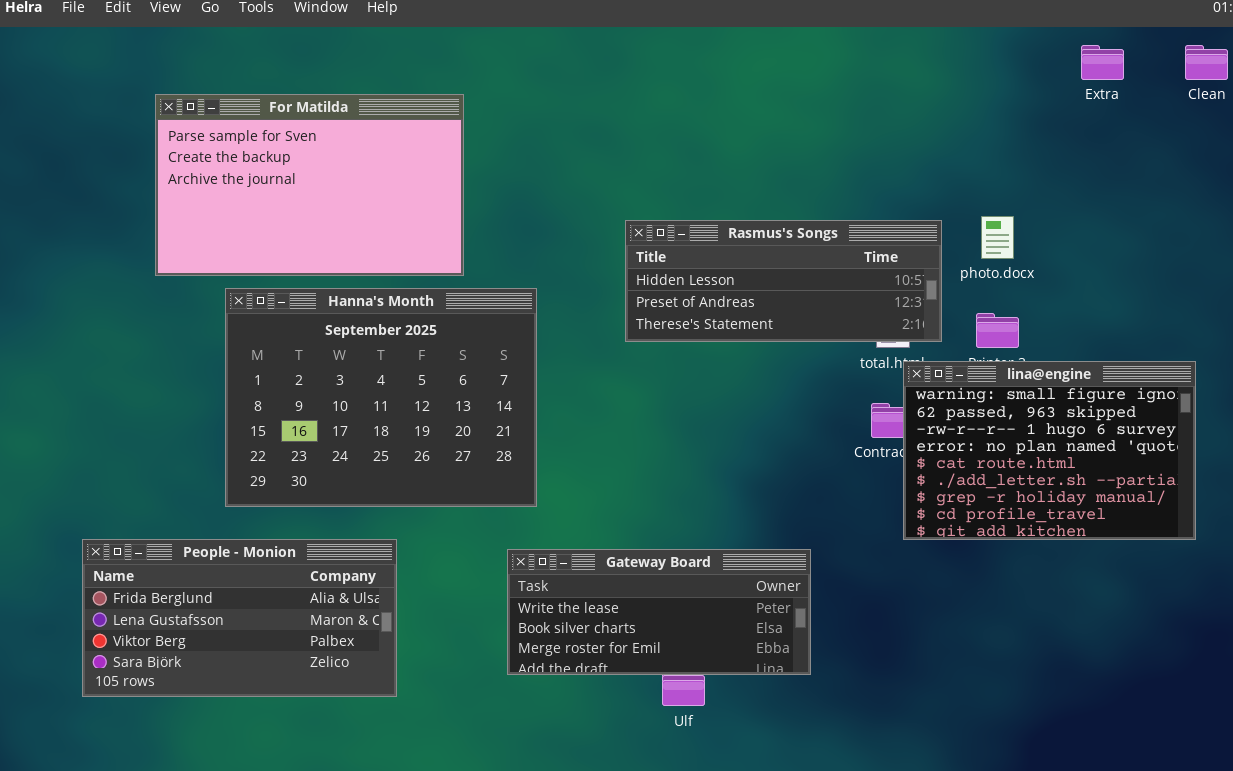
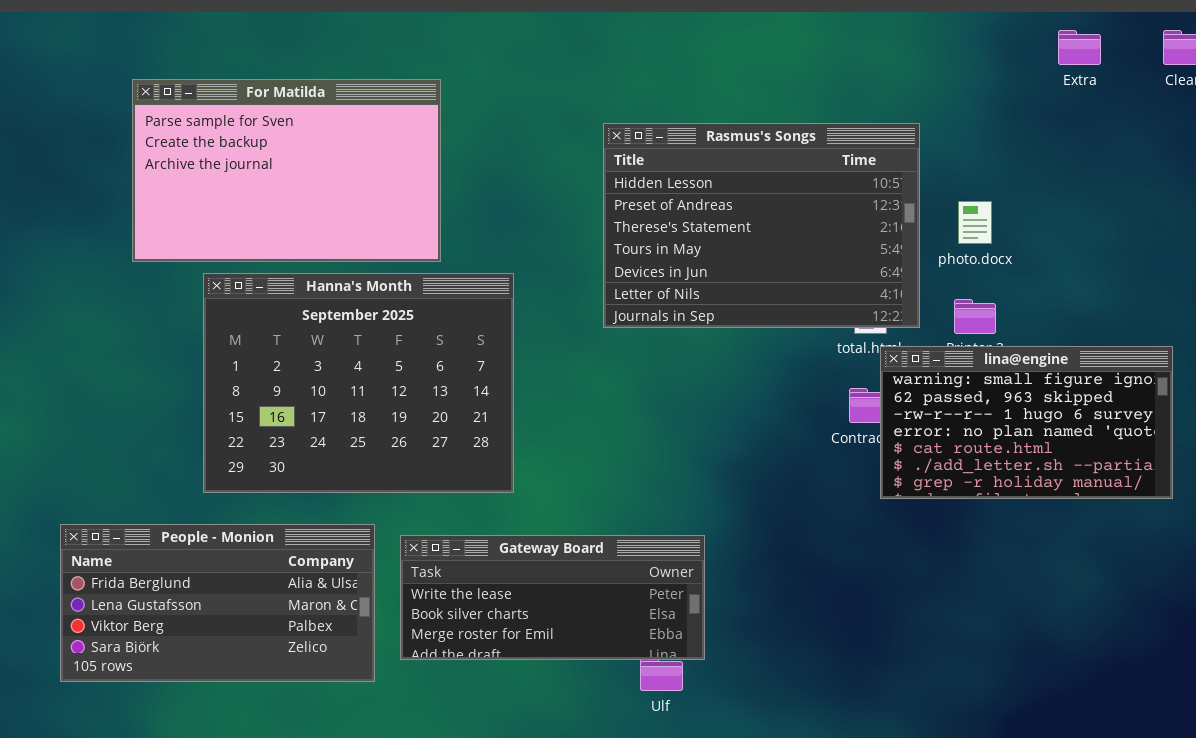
Rasmus's Songs: [625,220,942,342] -> [603,123,920,328], resized
lina@engine: [903,361,1196,540] -> [880,346,1173,499], resized
Gateway Board: [507,549,811,675] -> [400,535,705,660], moved

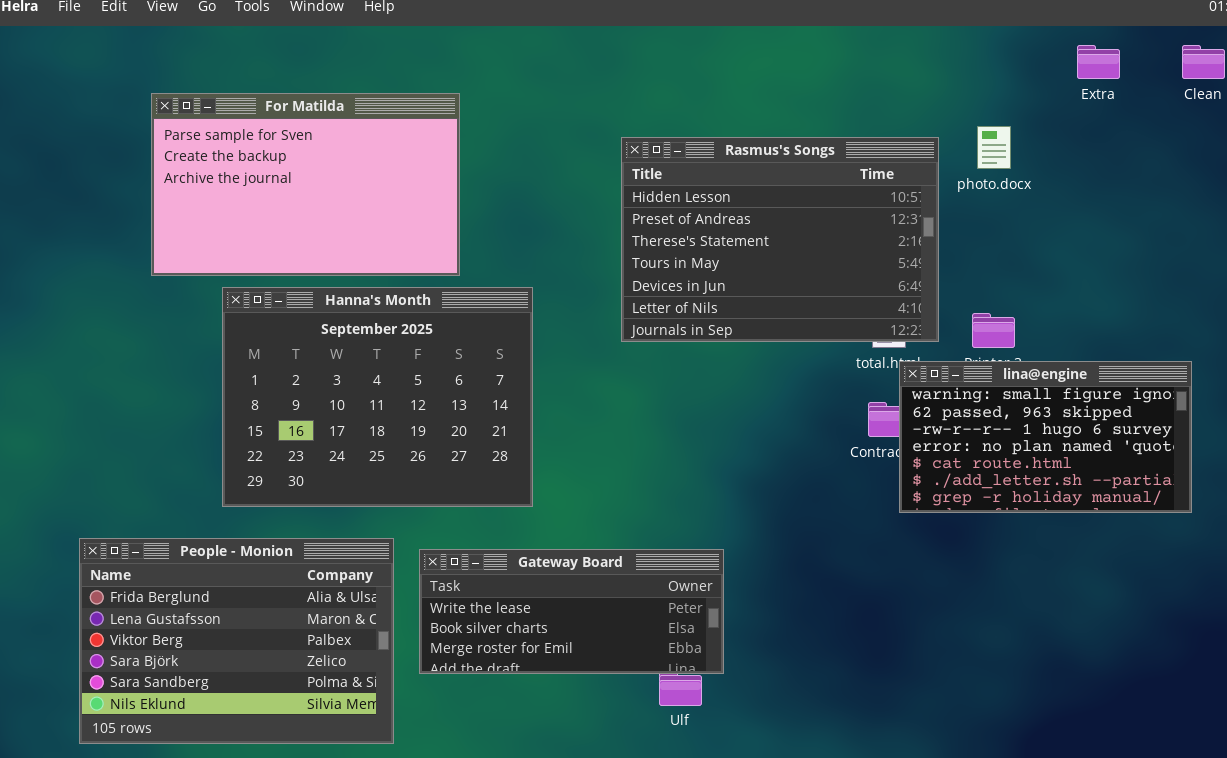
photo.docx: [958,201,992,244] -> [977,126,1011,169], moved
People - Monion: [60,524,375,682] -> [79,538,394,744], resized

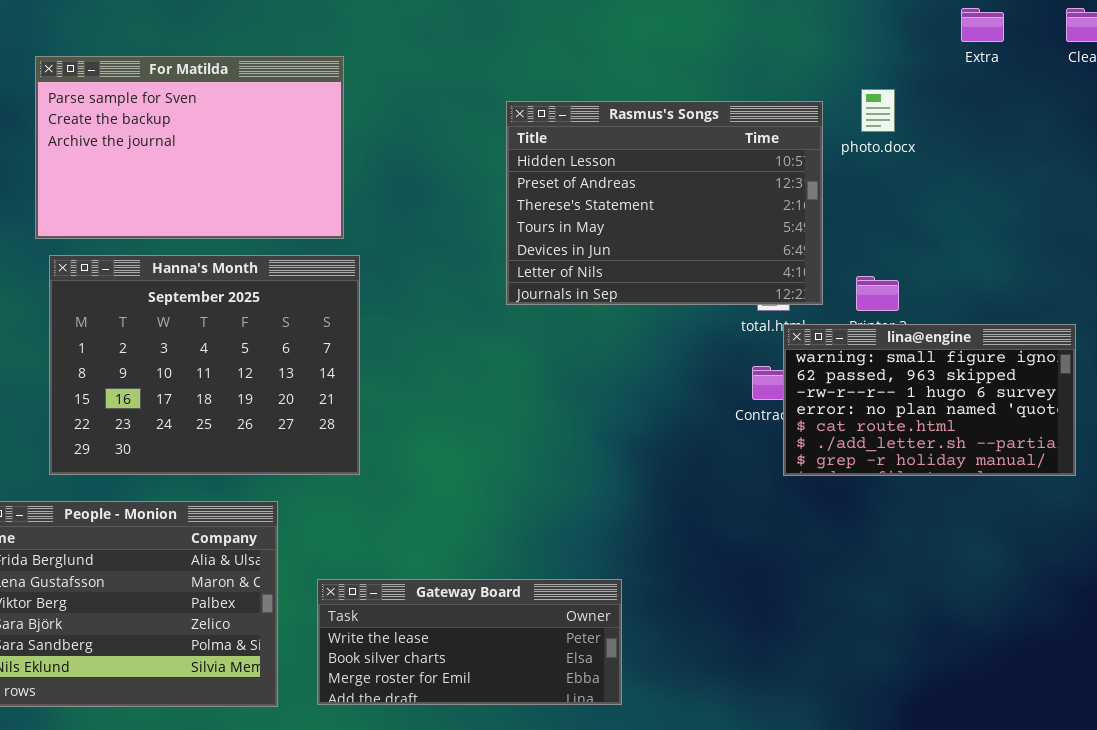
Hanna's Month: [222,287,533,507] -> [49,255,360,475], moved
Gateway Board: [419,549,724,674] -> [317,579,622,705], moved

